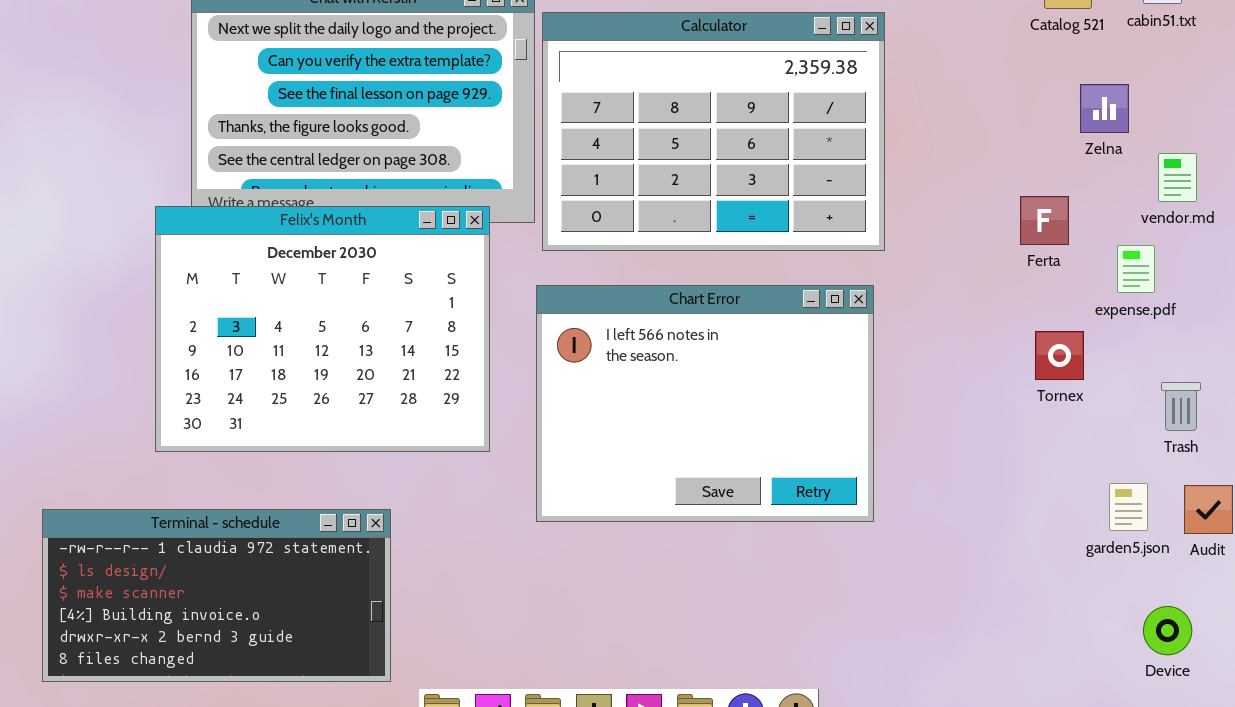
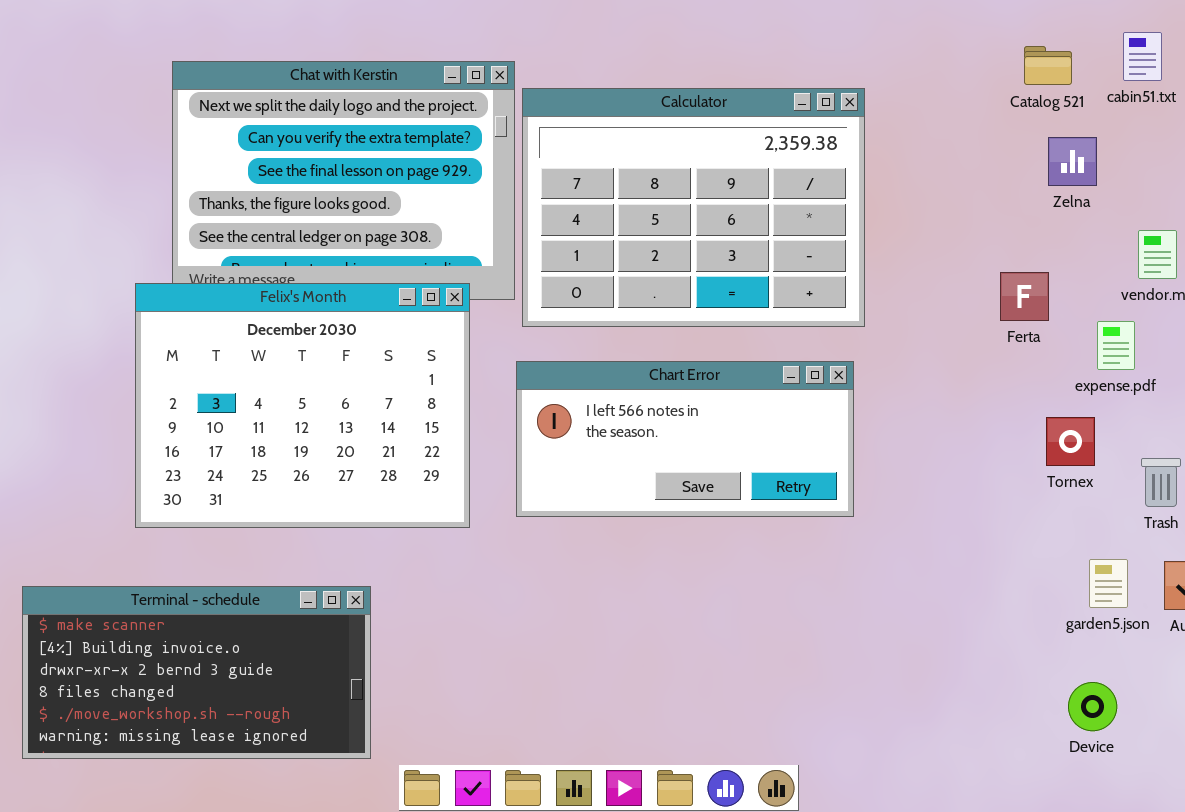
Zelna: [1080,84,1129,133] -> [1048,137,1097,186], moved
Chart Error: [536,285,874,522] -> [516,361,854,517], resized
Tornex: [1035,331,1084,380] -> [1046,417,1095,466], moved
Terminal - schedule: [42,509,391,682] -> [22,586,371,759], scrolled down 2 rows
Device: [1143,606,1192,655] -> [1068,682,1117,731], moved

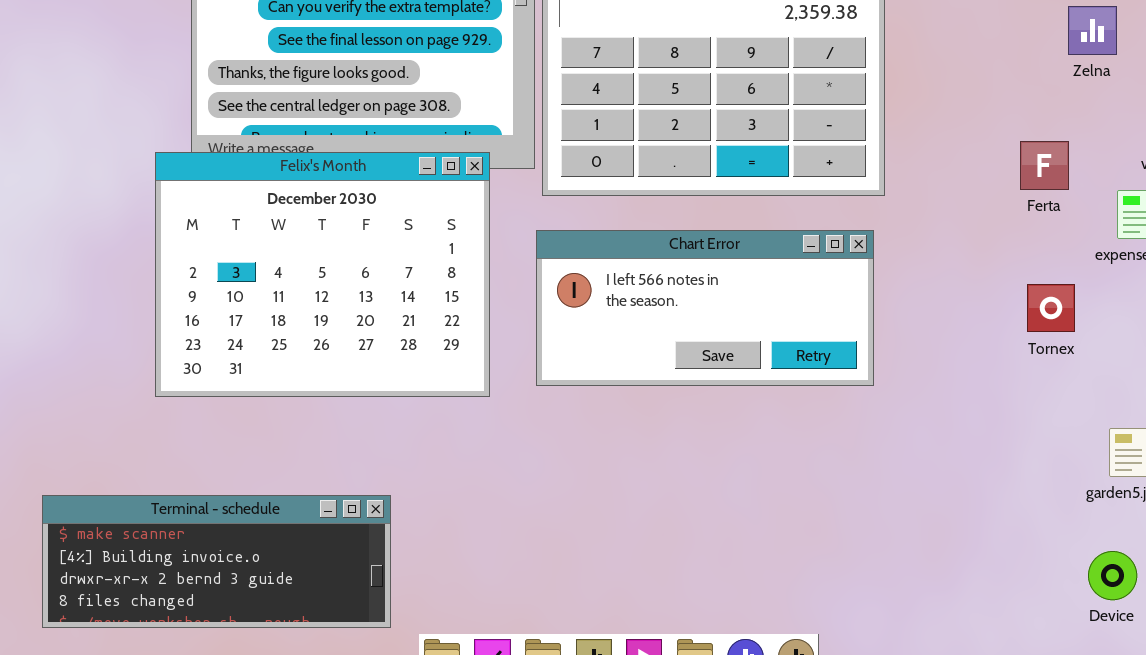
Tornex: [1046,417,1095,466] -> [1027,284,1075,332], moved
Terminal - schedule: [22,586,371,759] -> [42,495,391,628], resized

